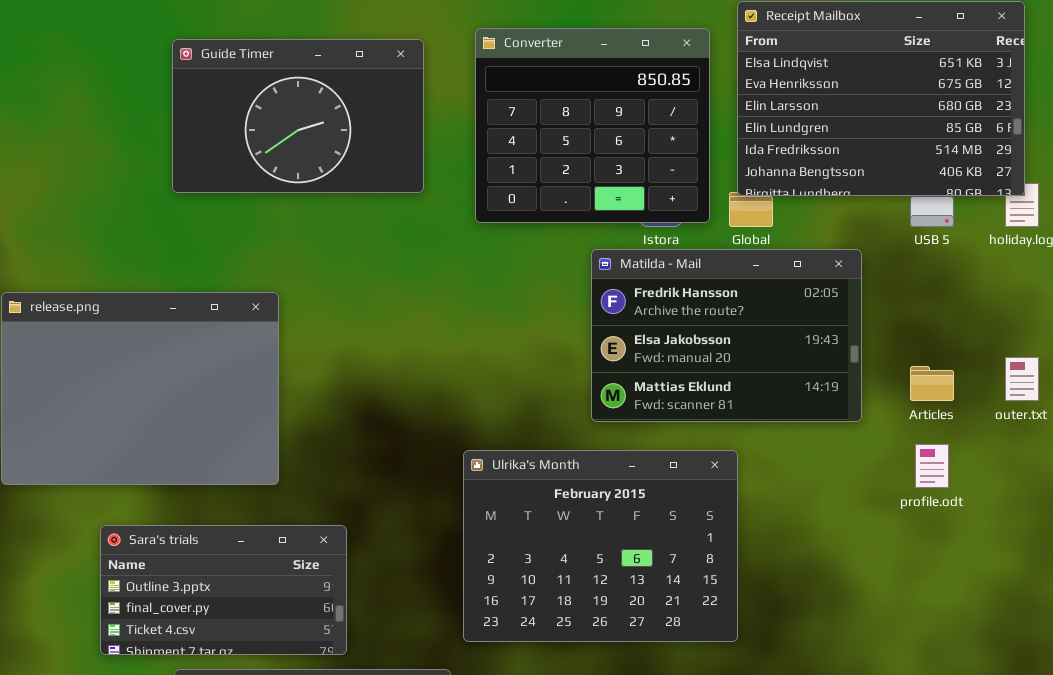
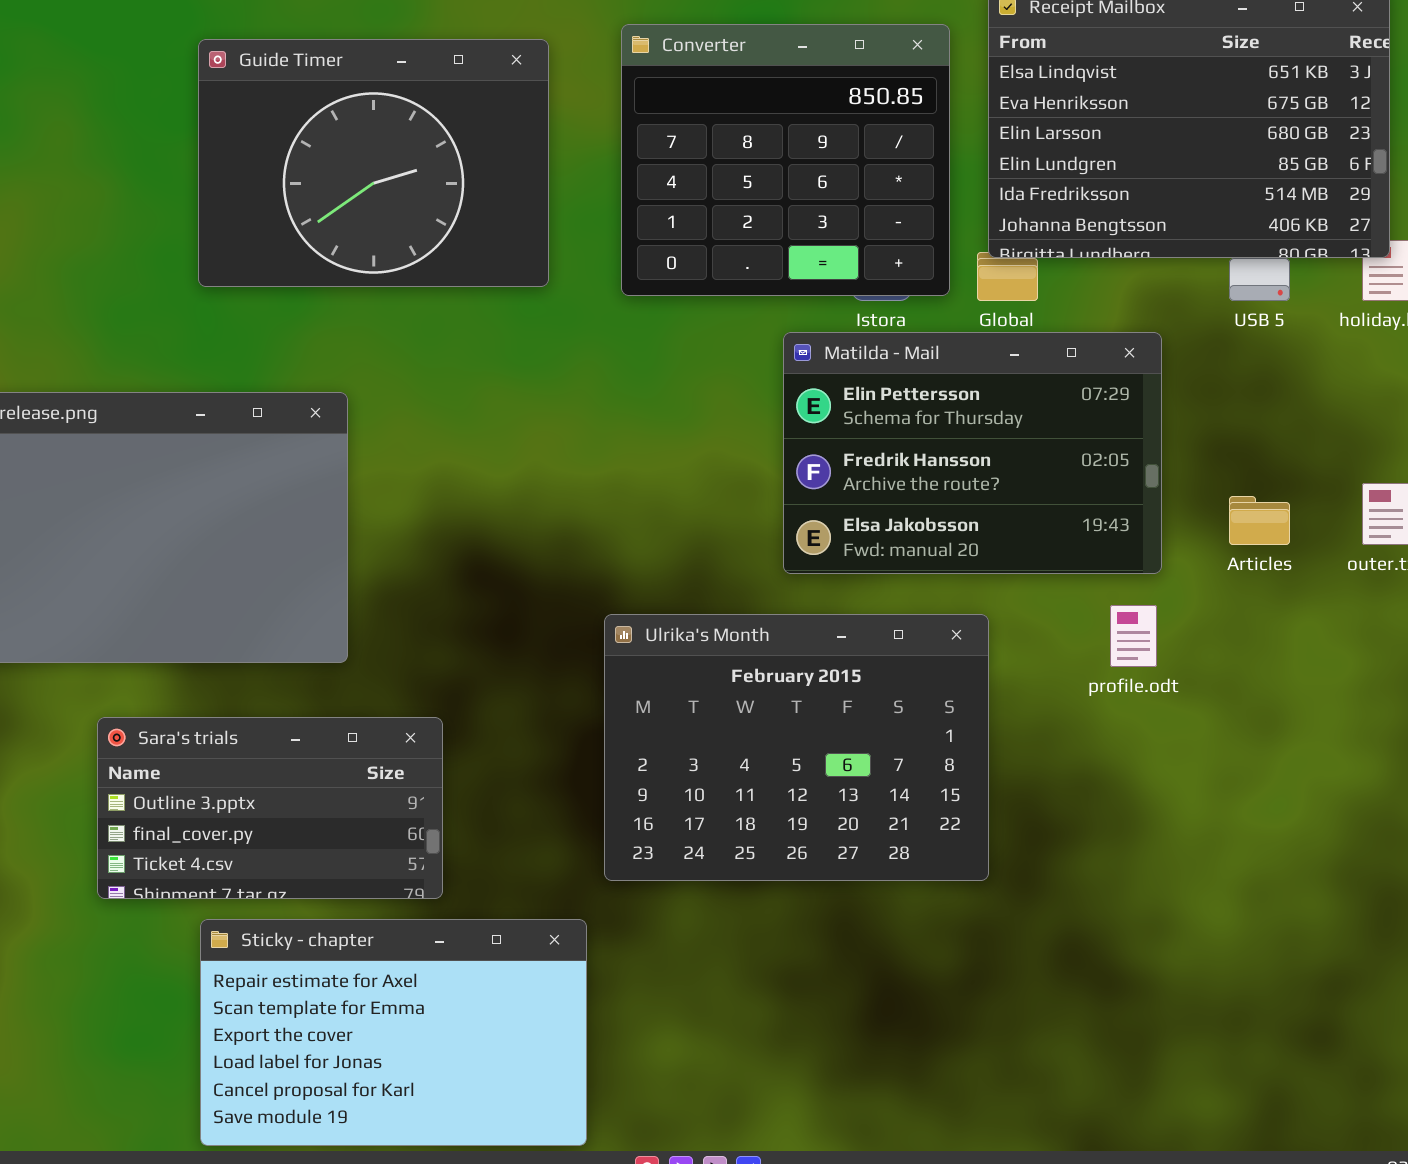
Guide Timer: [172,39,424,193] -> [198,39,549,287], resized
Matilda - Mail: [591,249,862,422] -> [783,332,1162,574], scrolled up 1 row
profile.odt: [915,444,949,488] -> [1110,605,1157,667], moved

